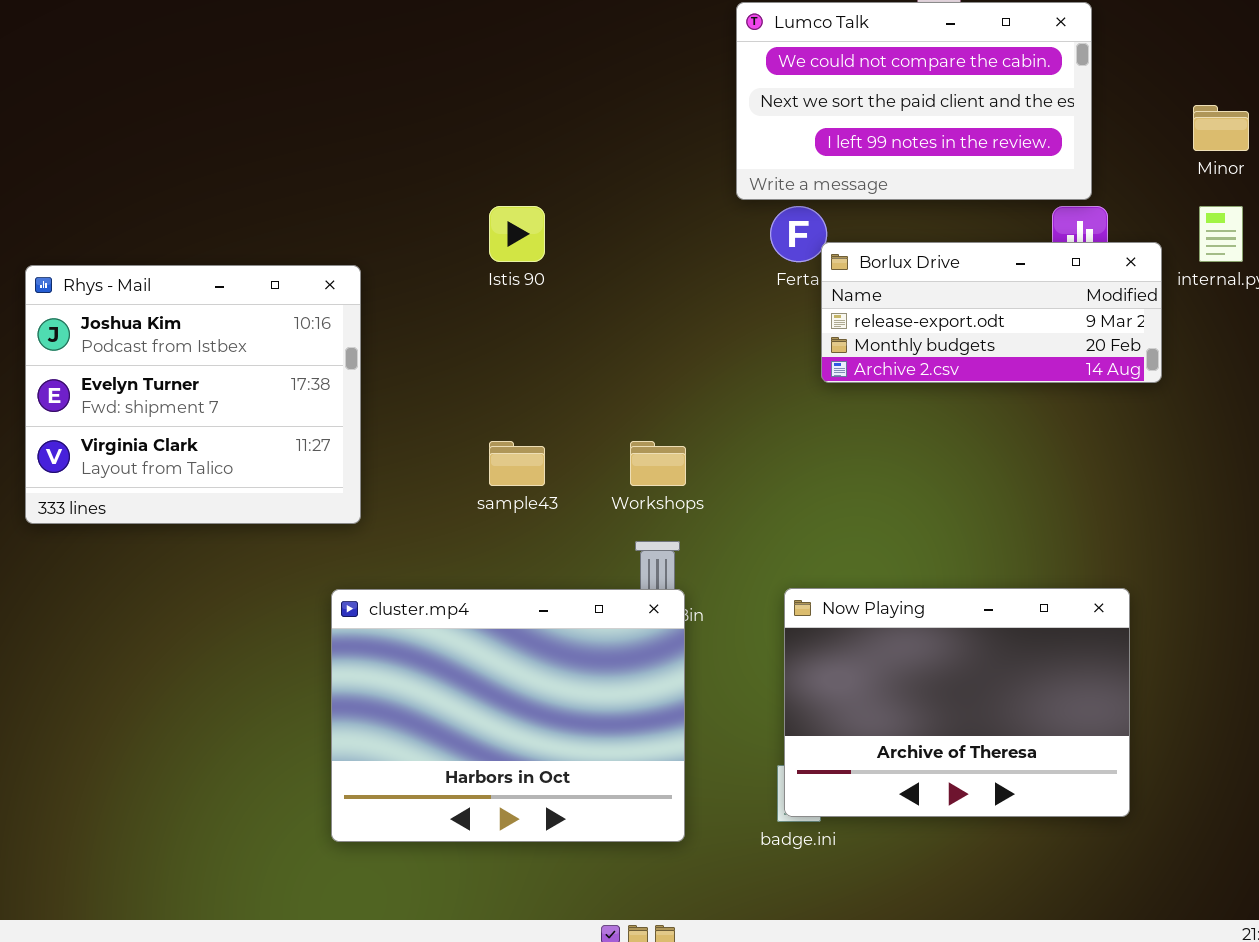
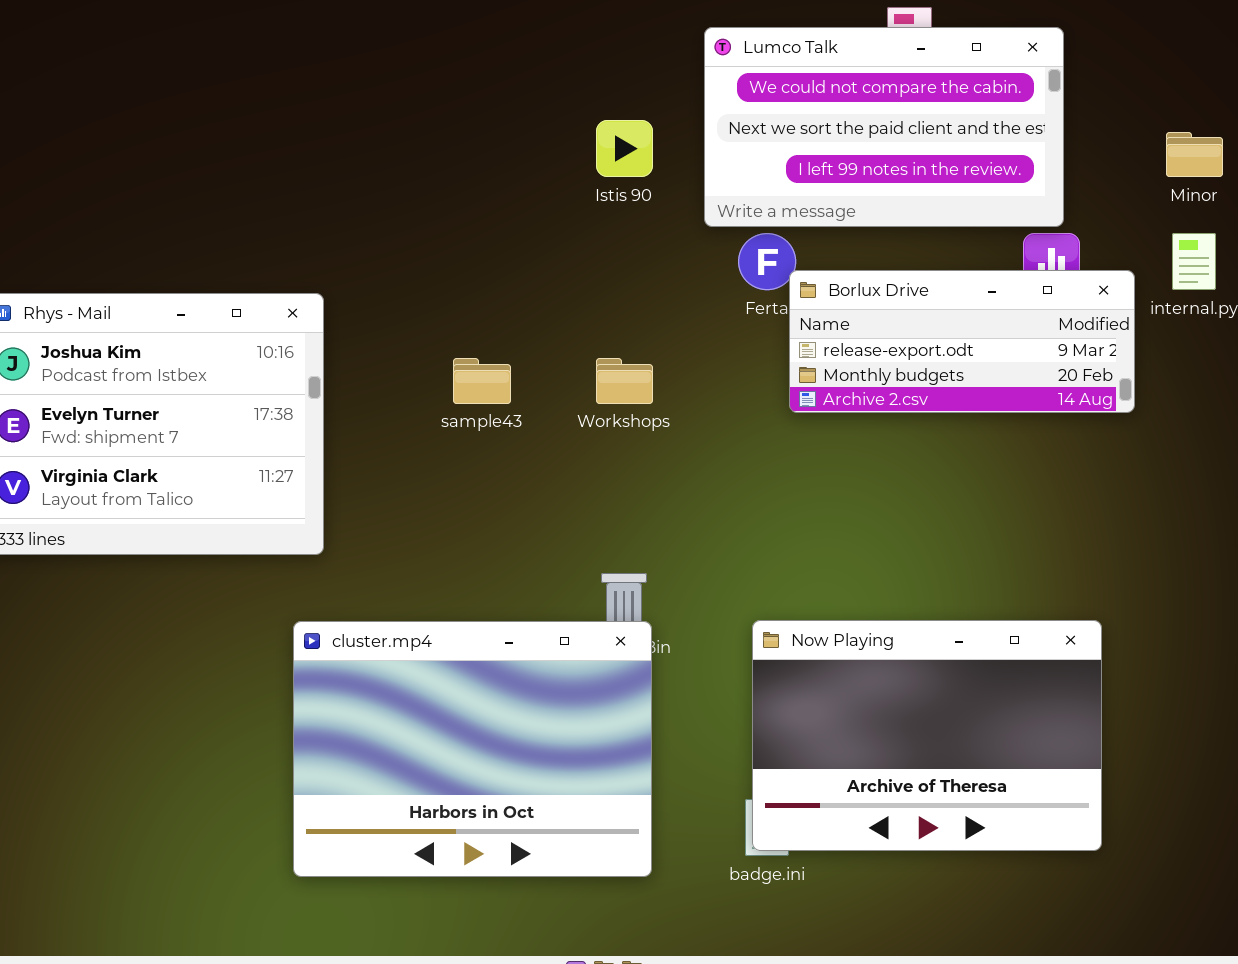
Istis 90: [489,206,545,262] -> [596,120,653,177], moved
sample43: [489,441,545,486] -> [453,358,511,404], moved
Workshops: [630,441,686,486] -> [596,358,653,404], moved

